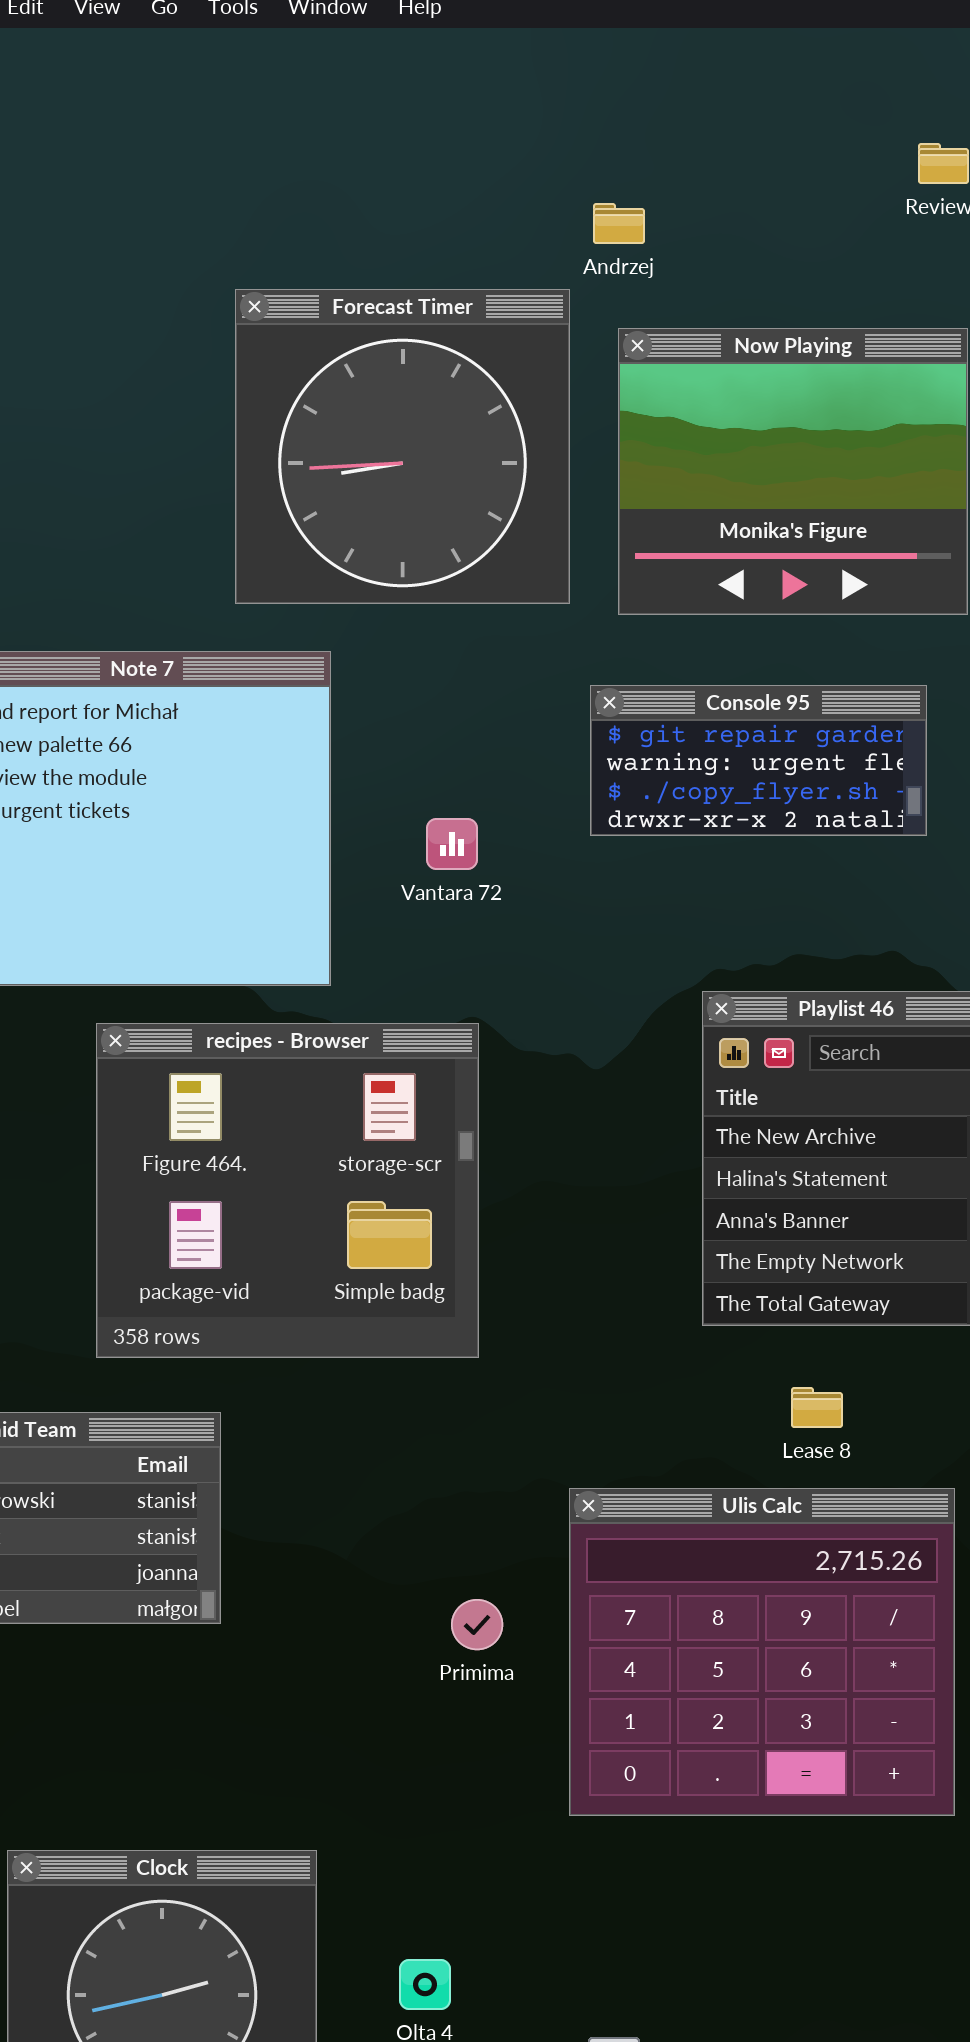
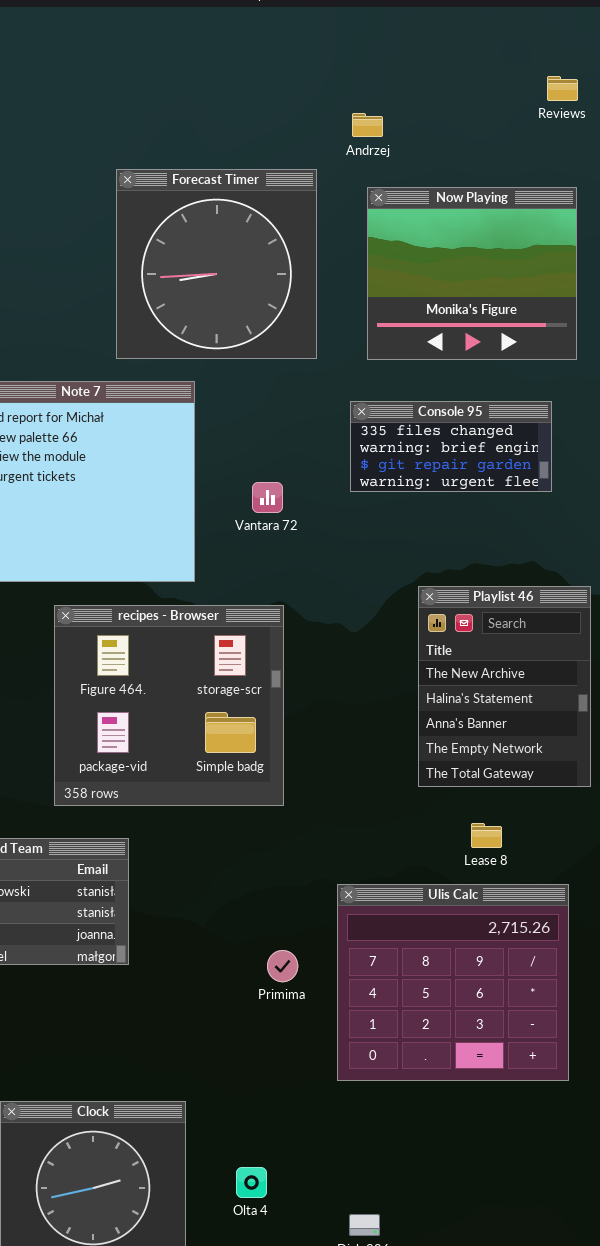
Forecast Timer: [235,289,570,604] -> [116,169,317,359], moved
Console 95: [590,685,927,836] -> [350,401,552,492], scrolled up 2 rows

